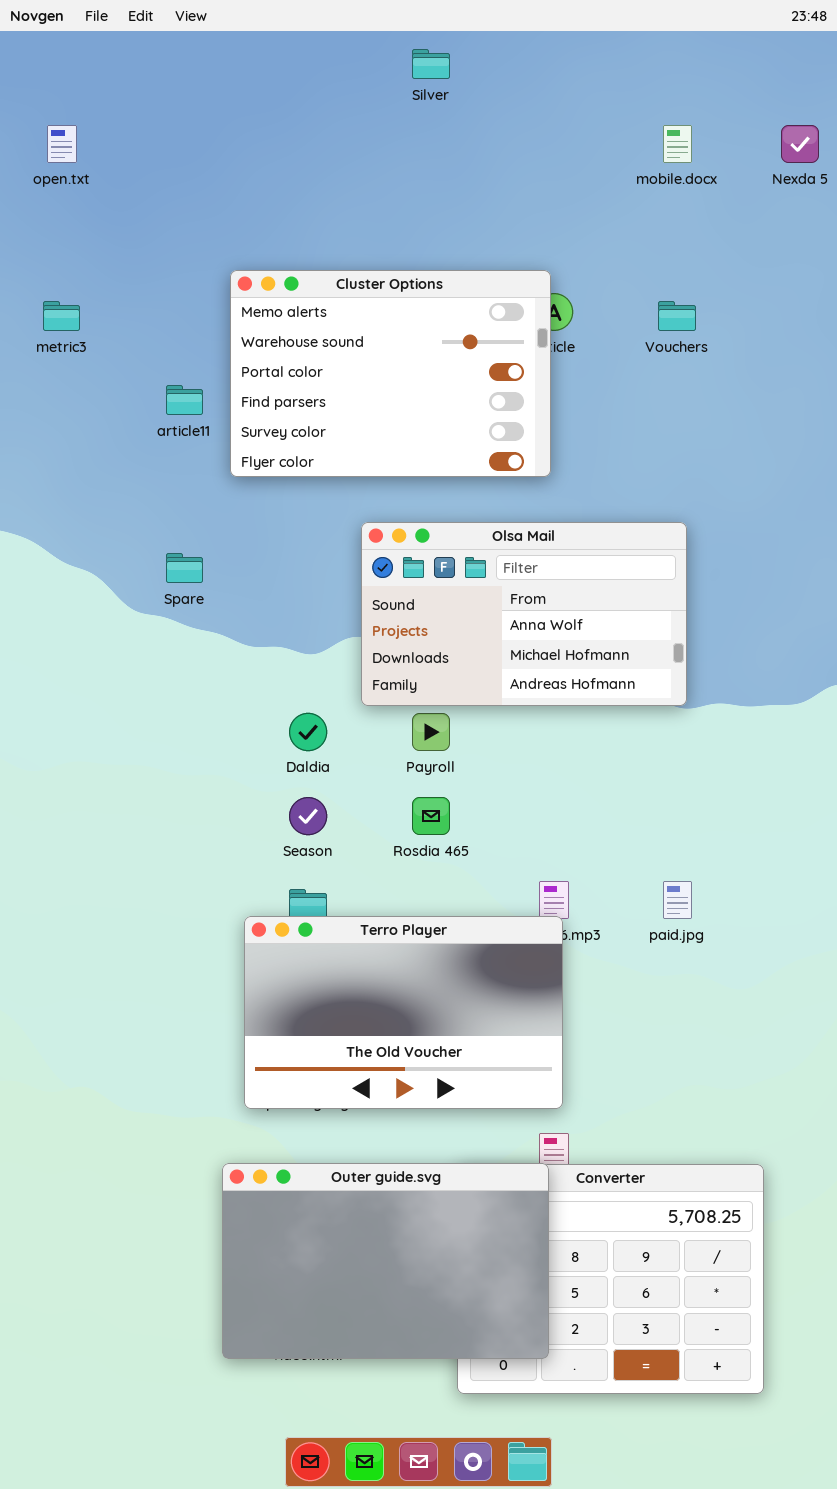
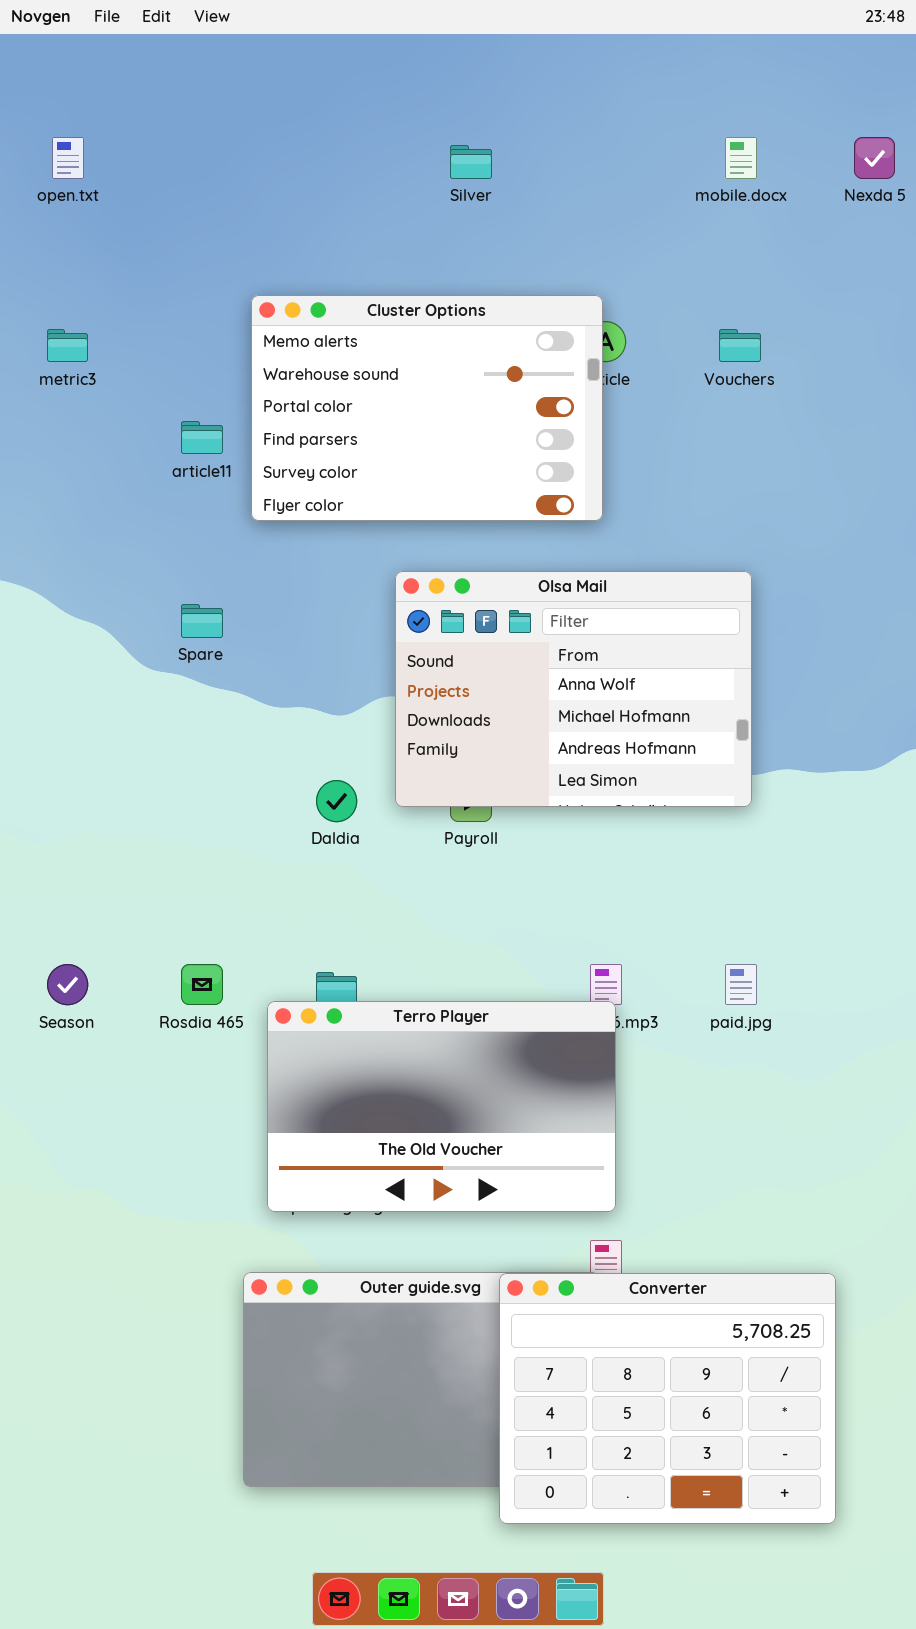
Silver: [412,49,450,79] -> [450,145,492,179], moved
Olsa Mail: [361,522,687,706] -> [395,571,752,807], resized
Season: [289,797,327,835] -> [47,964,88,1005], moved
Rosdia 465: [412,797,450,835] -> [181,964,223,1005], moved
Converter: [457,1164,764,1394] -> [499,1273,836,1524], raised

